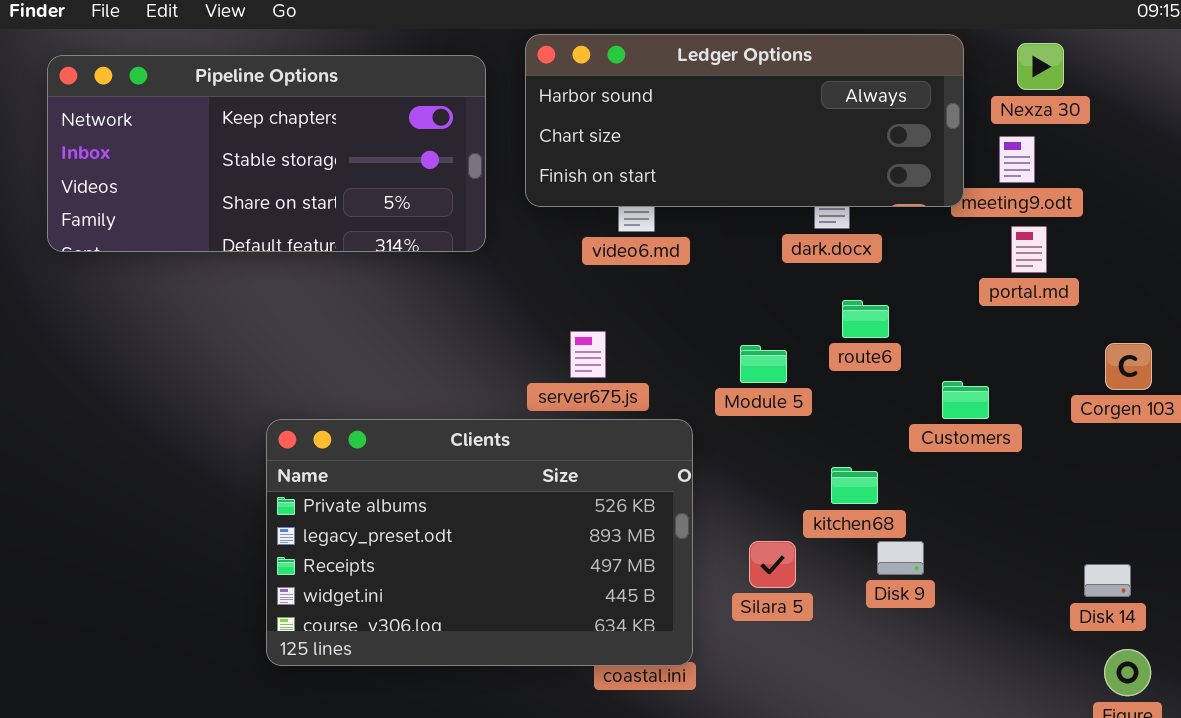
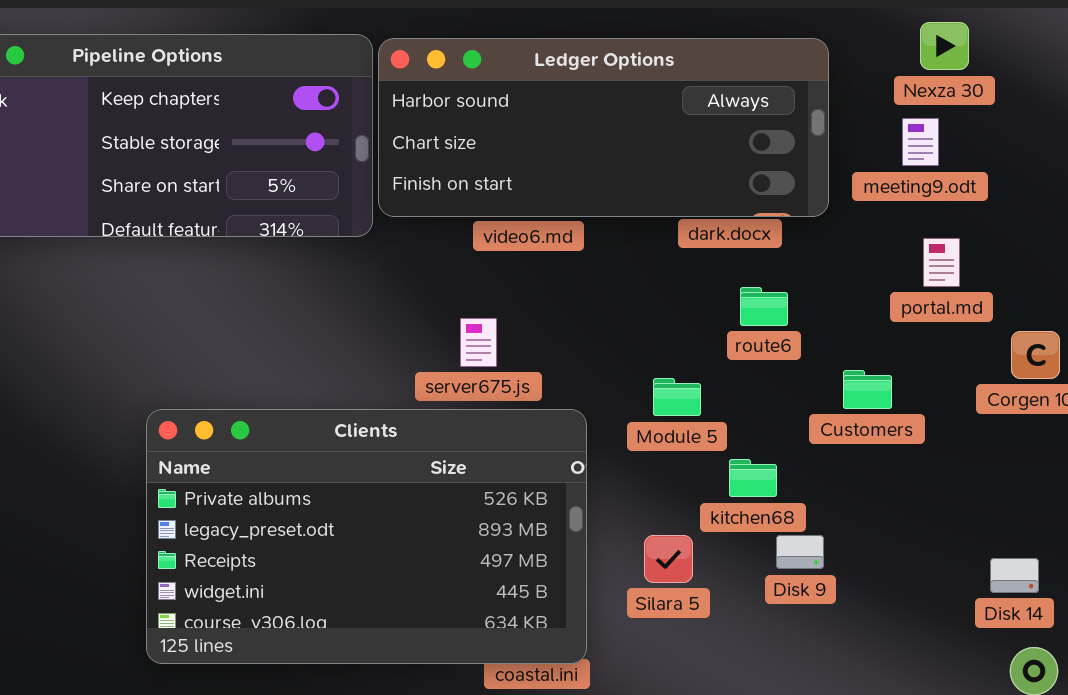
Ledger Options: [525,34,964,207] -> [378,38,829,217], moved
portal.md: [1011,226,1047,273] -> [923,238,960,287], moved
Module 5: [740,345,787,383] -> [653,378,701,416], moved

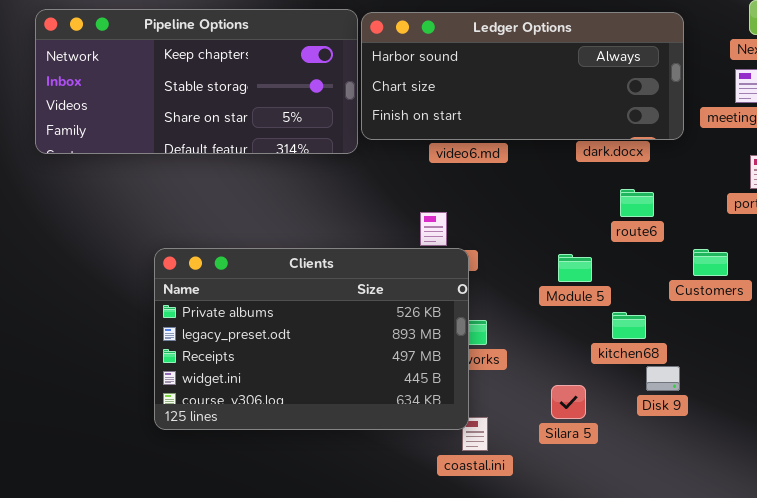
Clients: [146,409,587,664] -> [154,248,469,430], moved
Silara 5: [644,535,693,583] -> [551,385,586,419], moved

